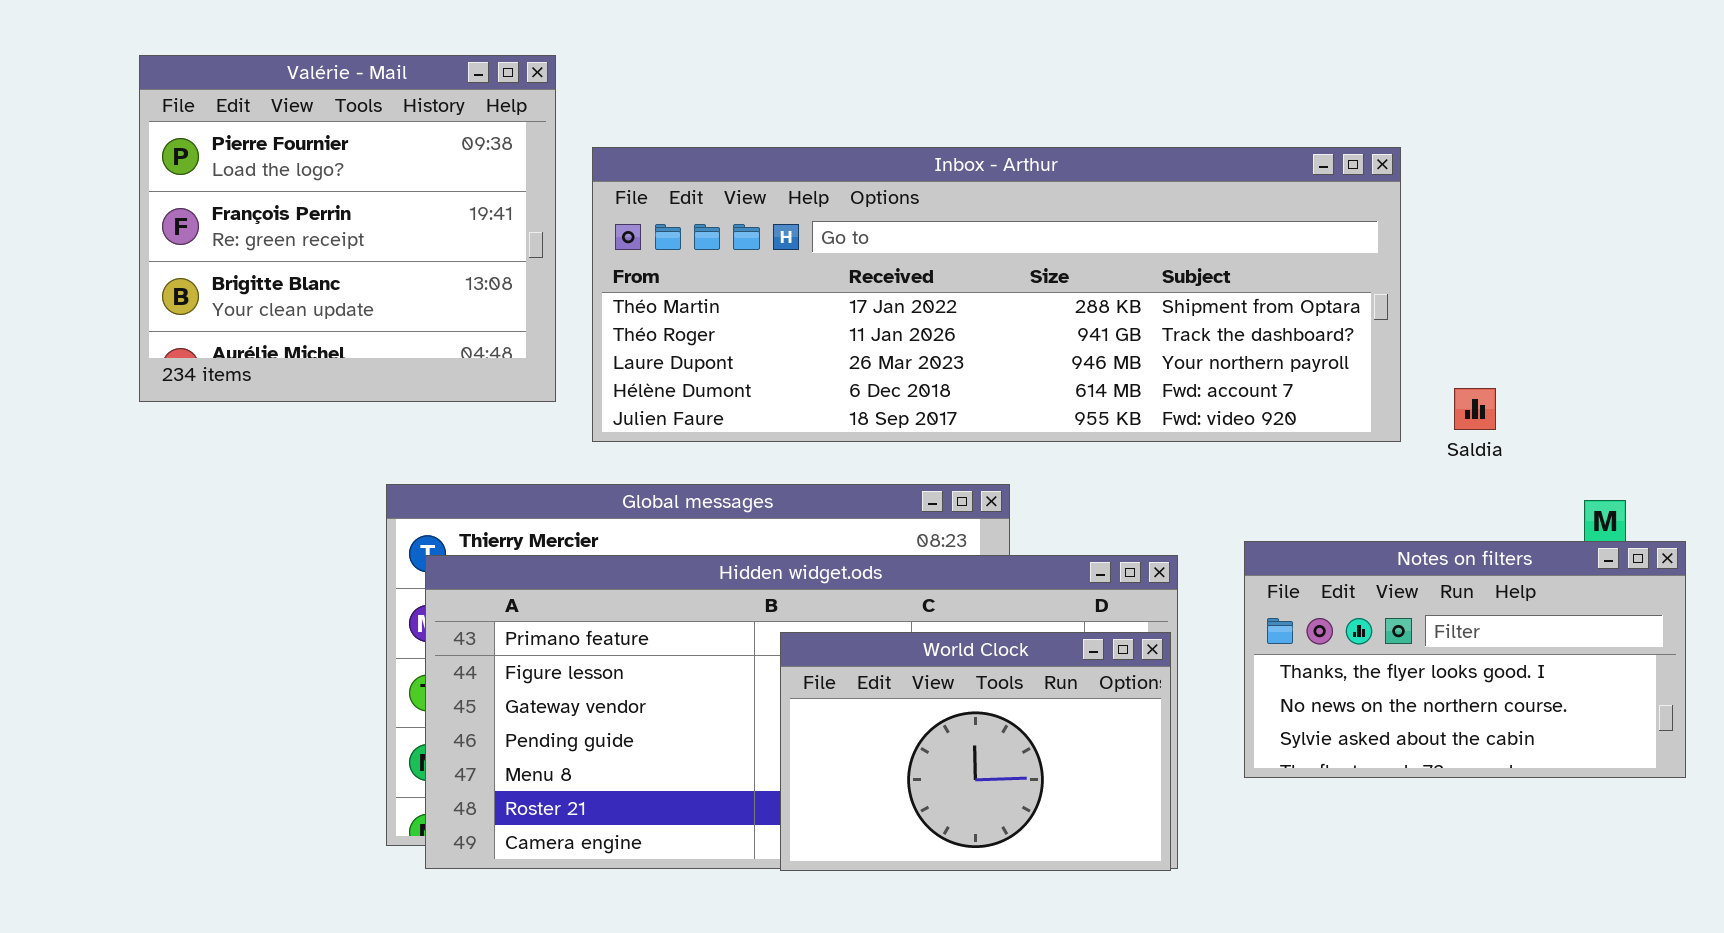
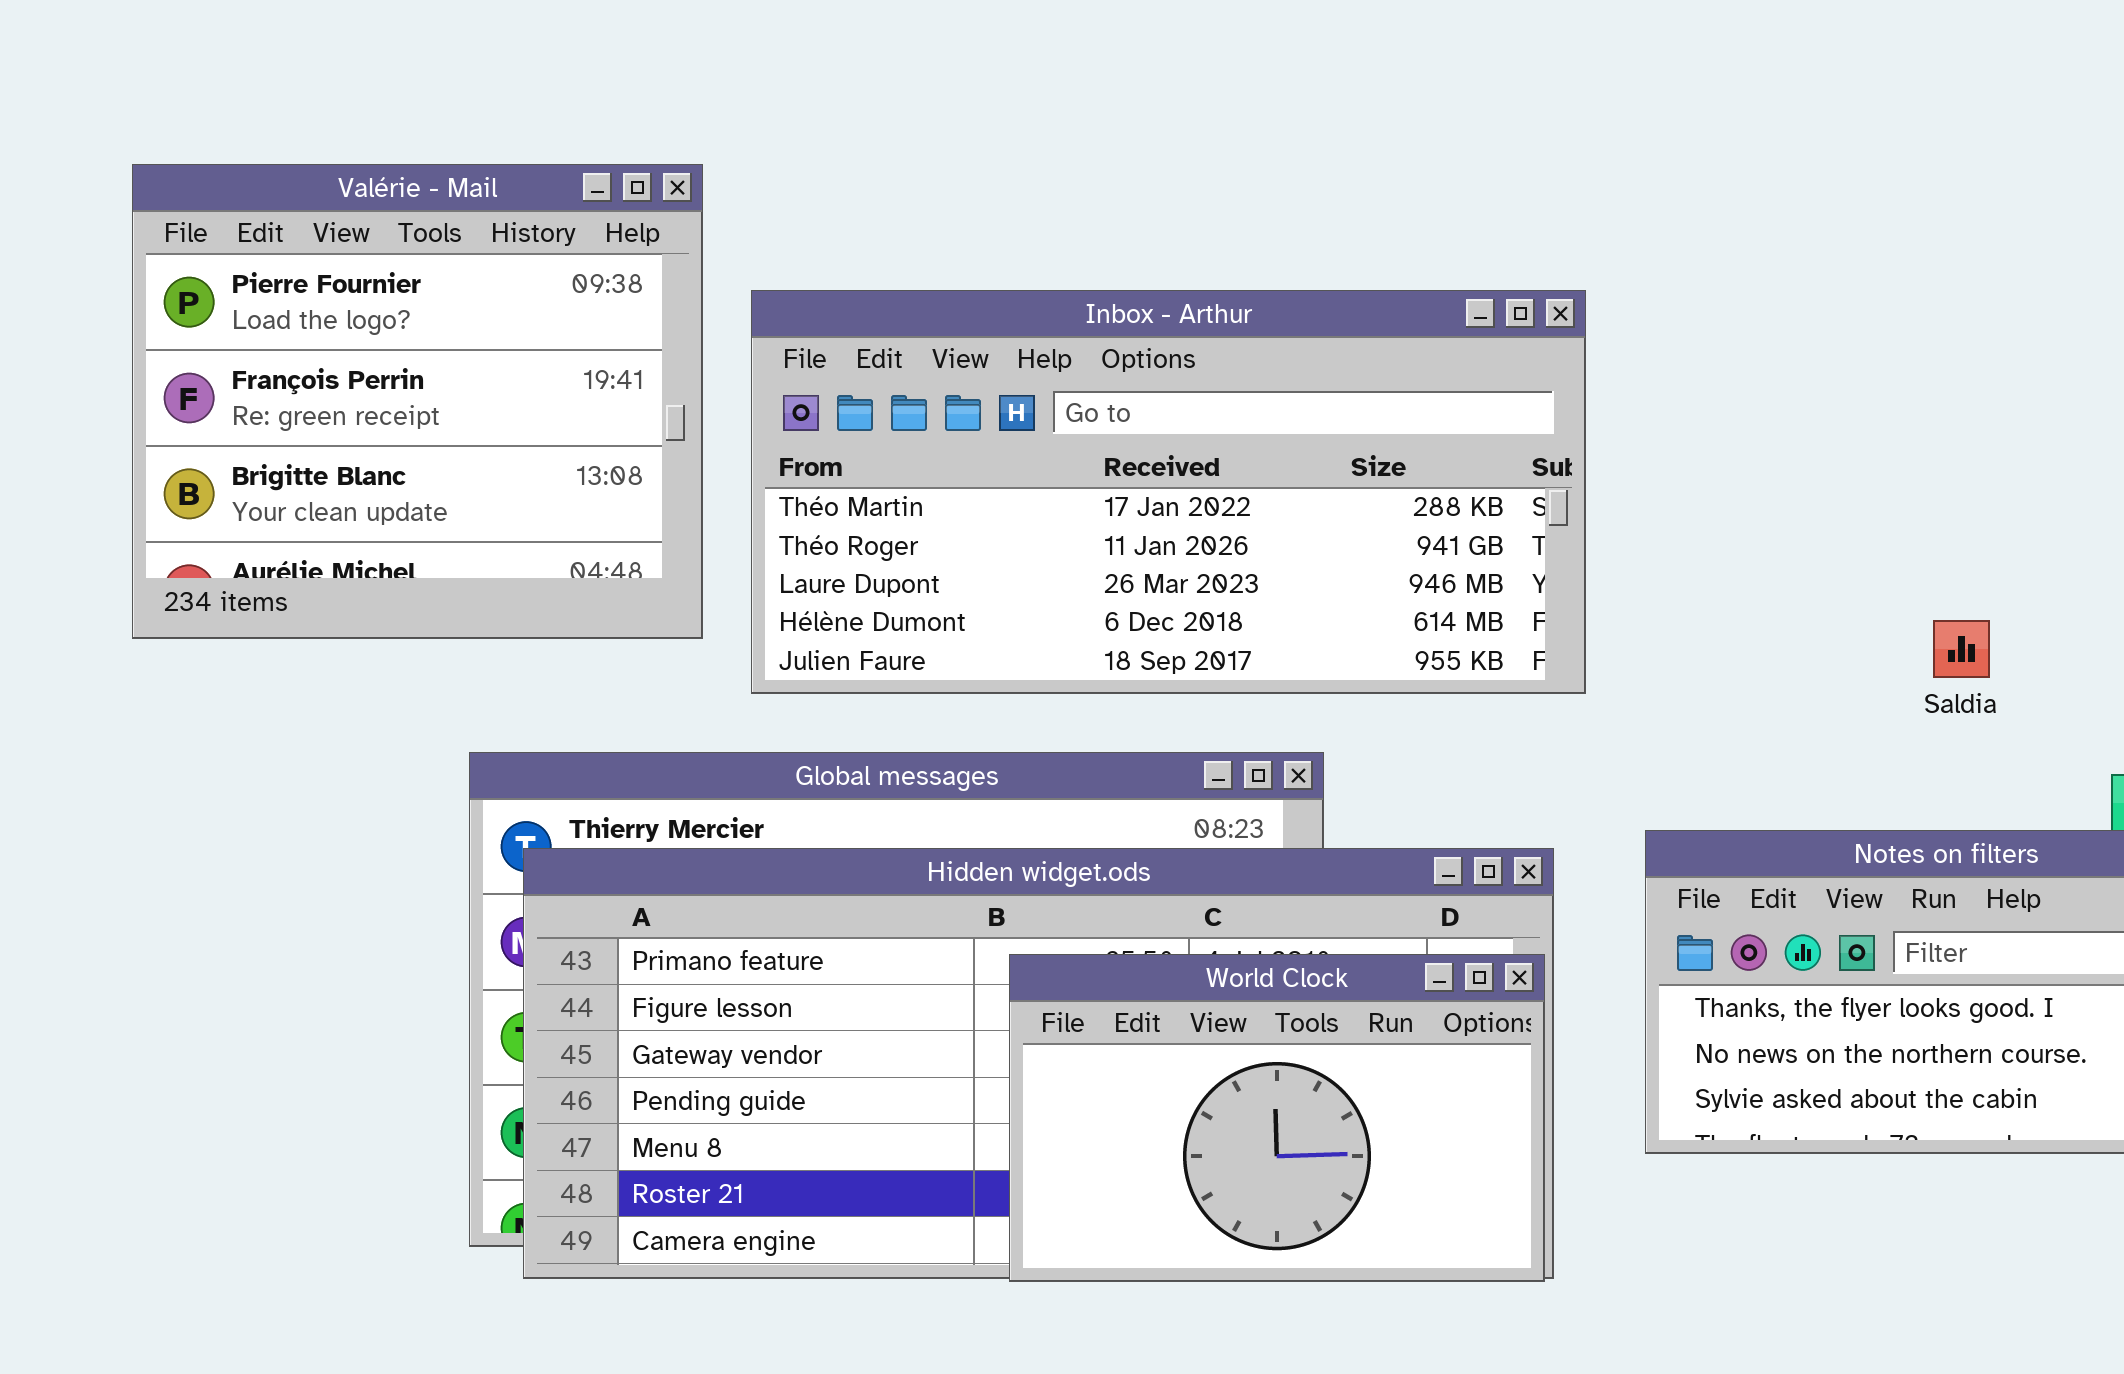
Inbox - Arthur: [592,147,1401,442] -> [751,290,1586,694], resized

